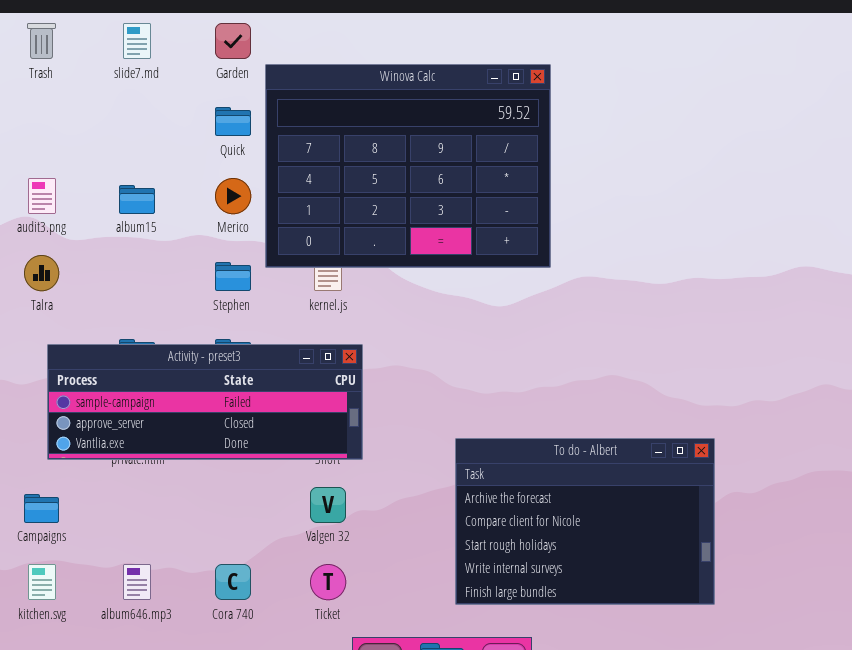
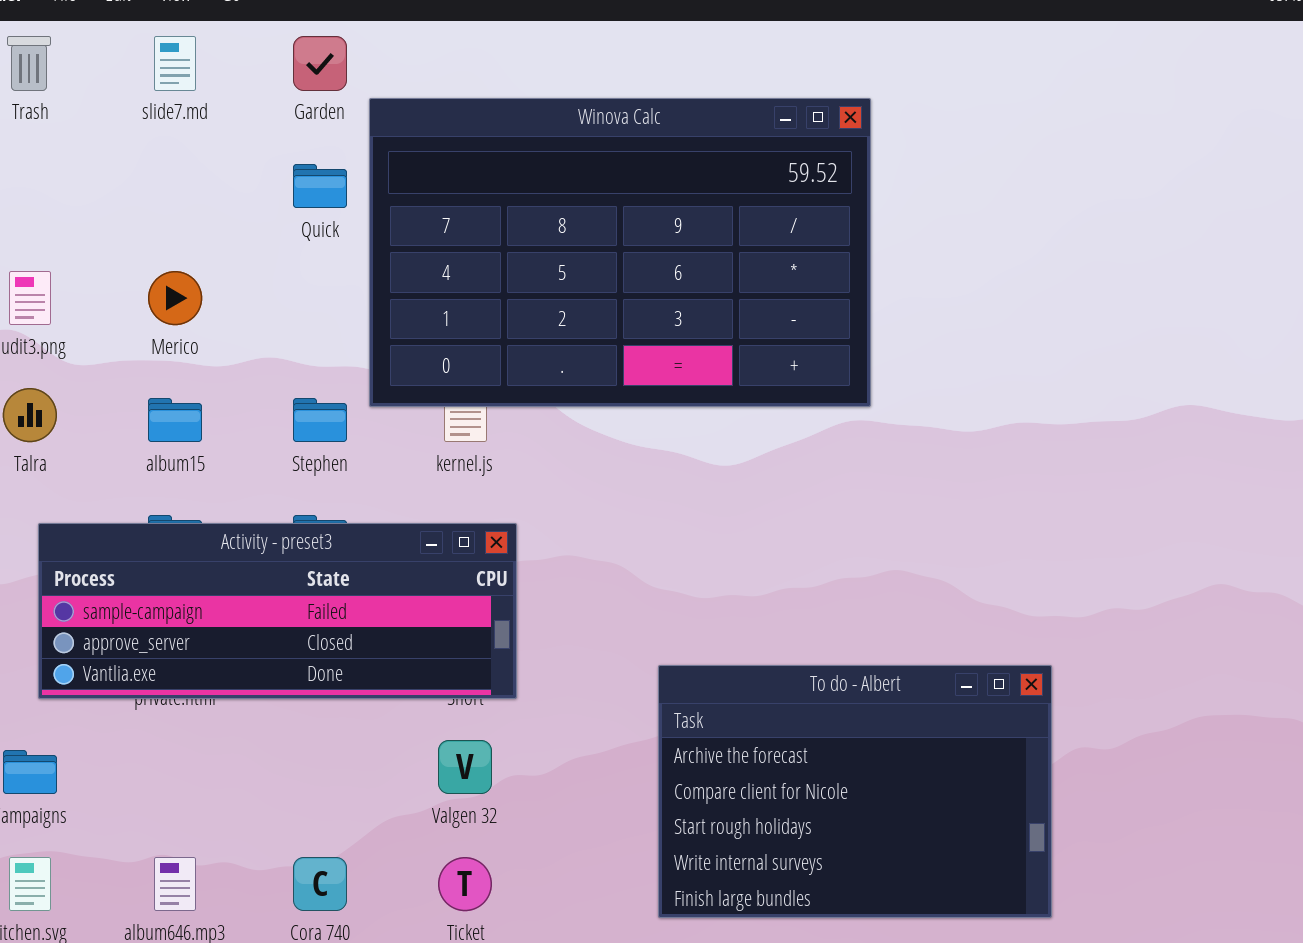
Winova Calc: [265,64,551,268] -> [369,98,871,407], resized
Merico: [215,178,251,214] -> [148,271,202,325], moved
album15: [119,185,155,214] -> [148,398,202,442], moved

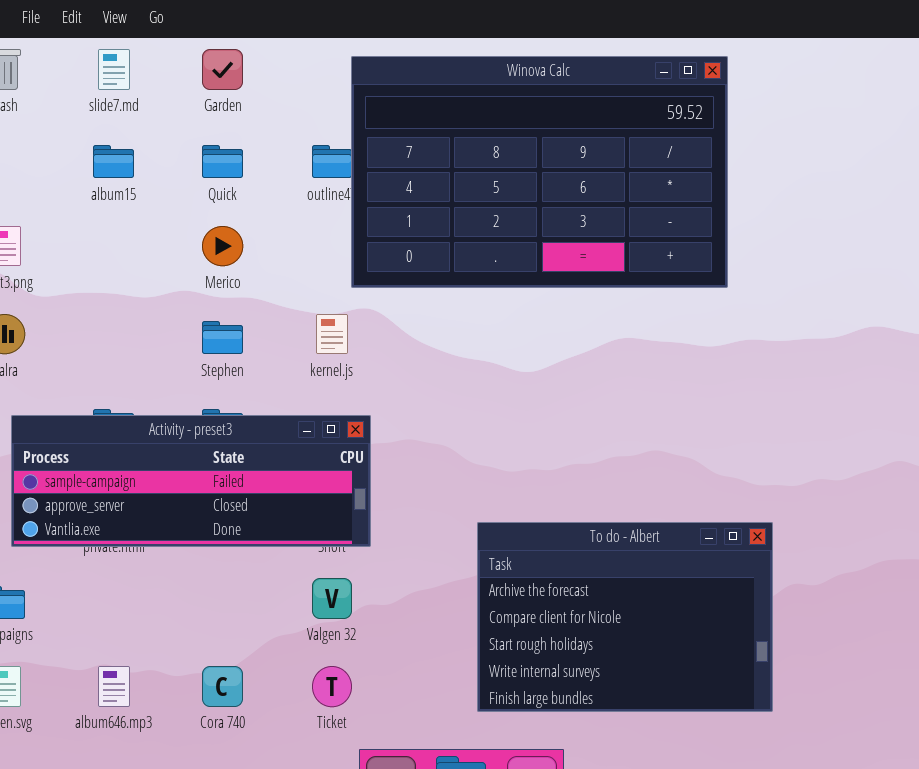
Winova Calc: [369,98,871,407] -> [351,56,728,288], moved
Merico: [148,271,202,325] -> [202,226,243,266], moved
album15: [148,398,202,442] -> [93,145,134,178], moved

